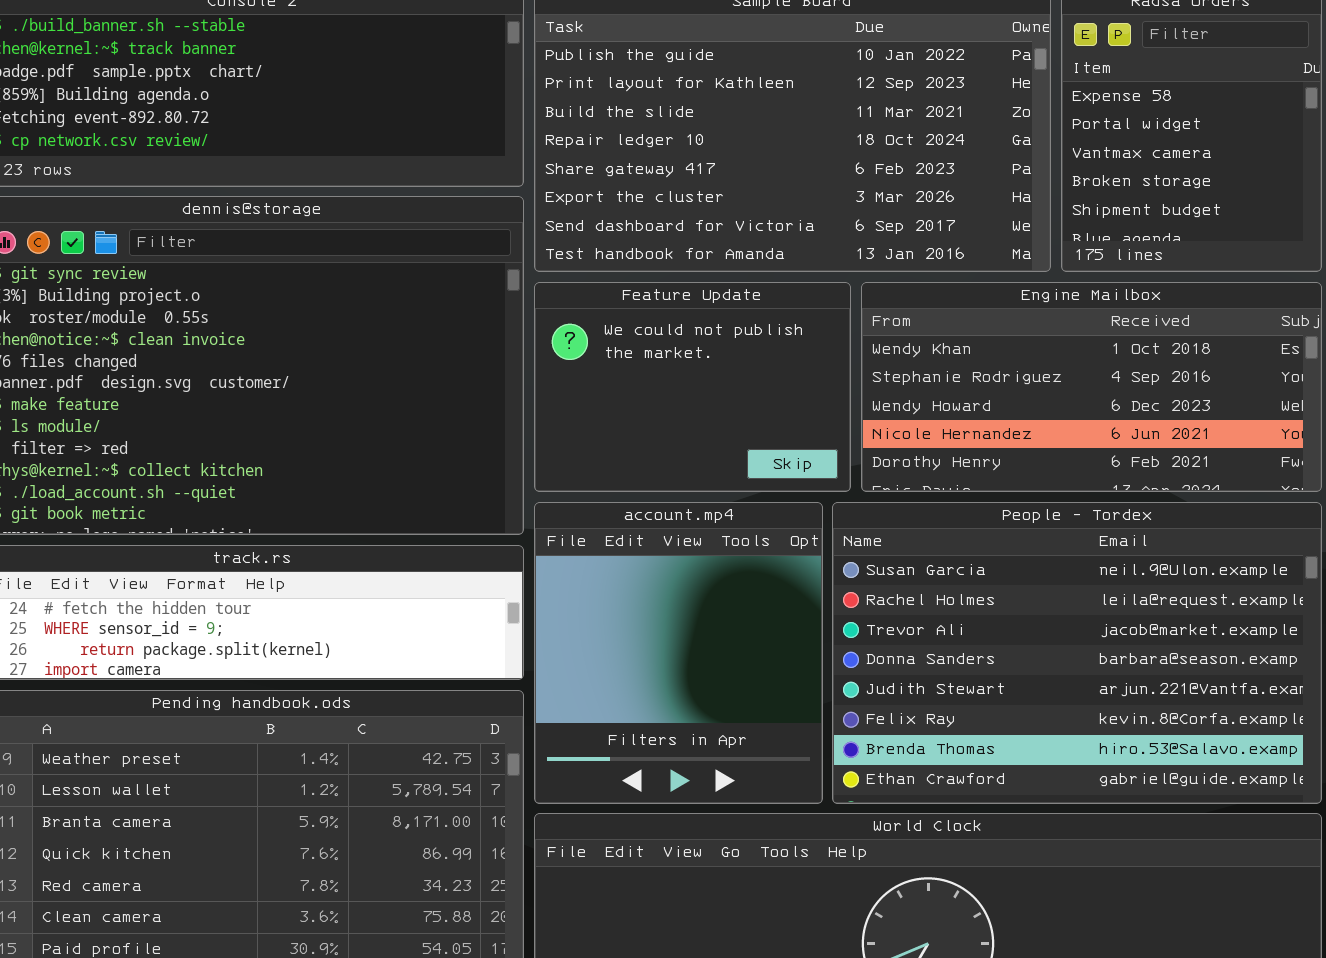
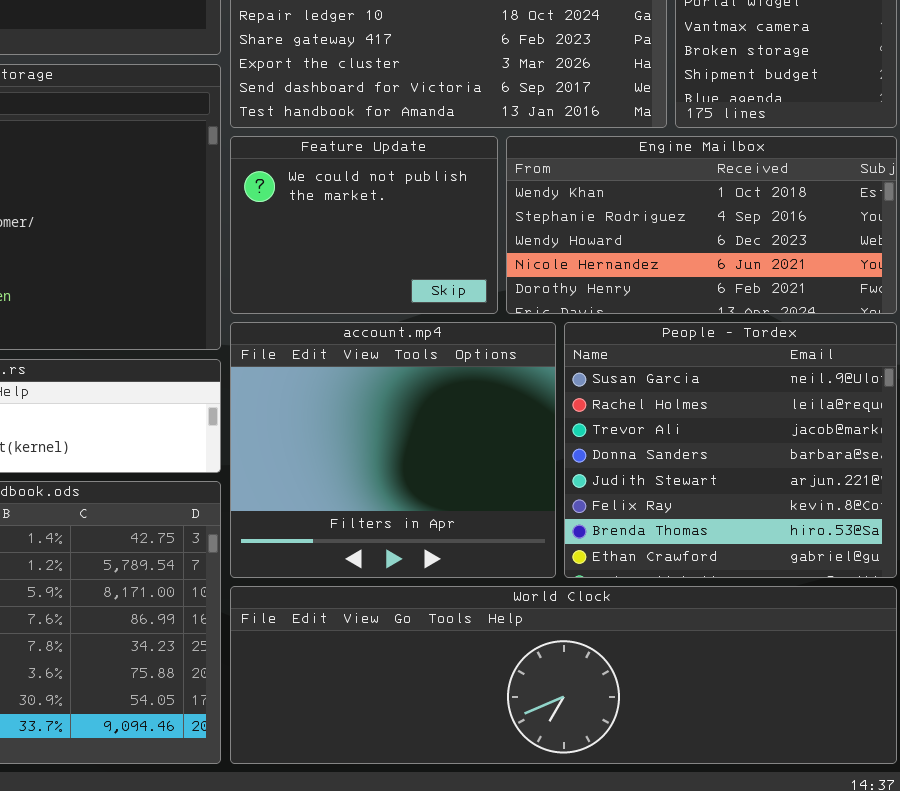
account.mp4: [534,502,823,804] -> [230,322,556,578], resized
People - Tordex: [832,502,1322,804] -> [564,322,897,578], resized

